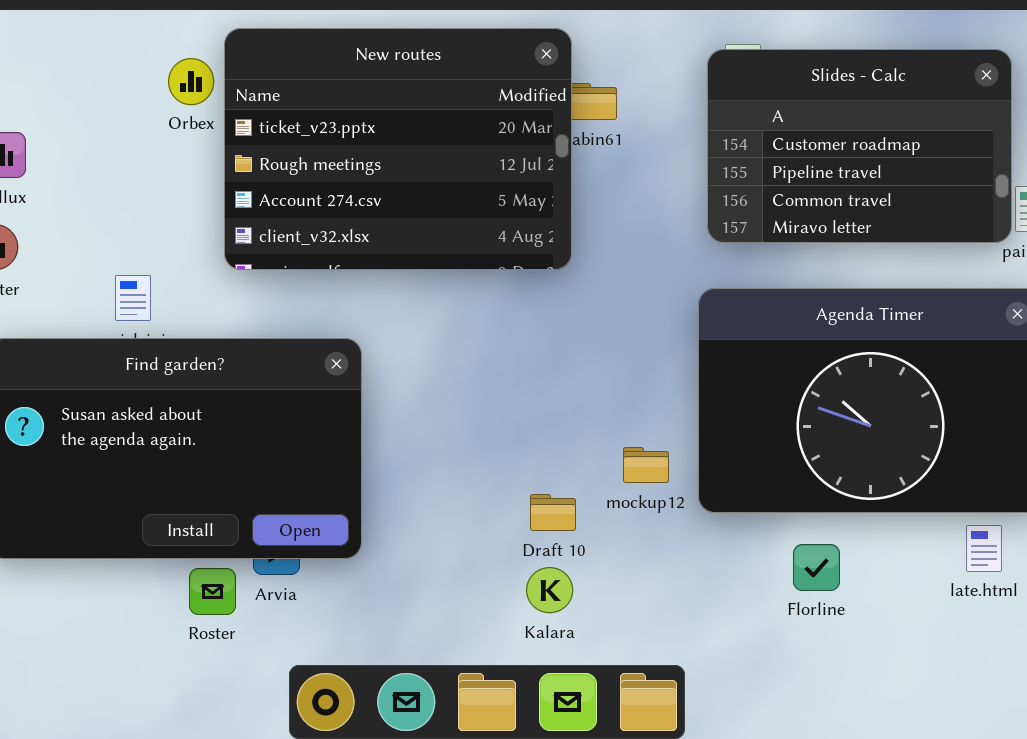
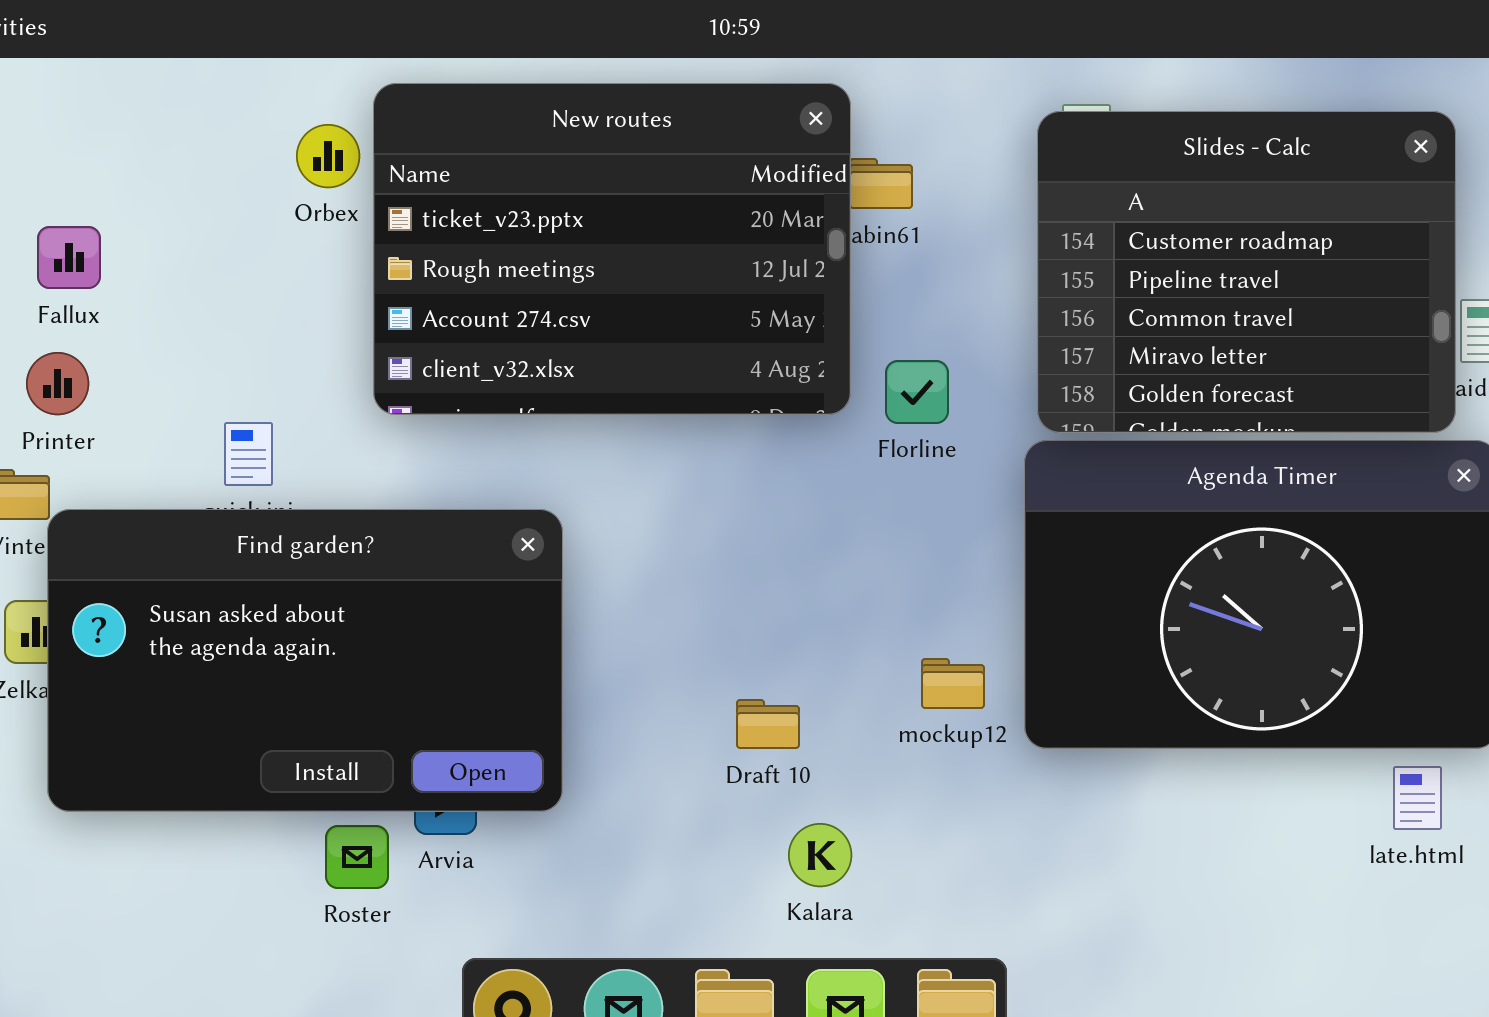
Slides - Calc: [707,49,1012,243] -> [1037,111,1456,433], resized
Draft 10: [530,494,576,531] -> [736,699,800,749], moved
Florline: [793,544,840,591] -> [885,360,949,424], moved

